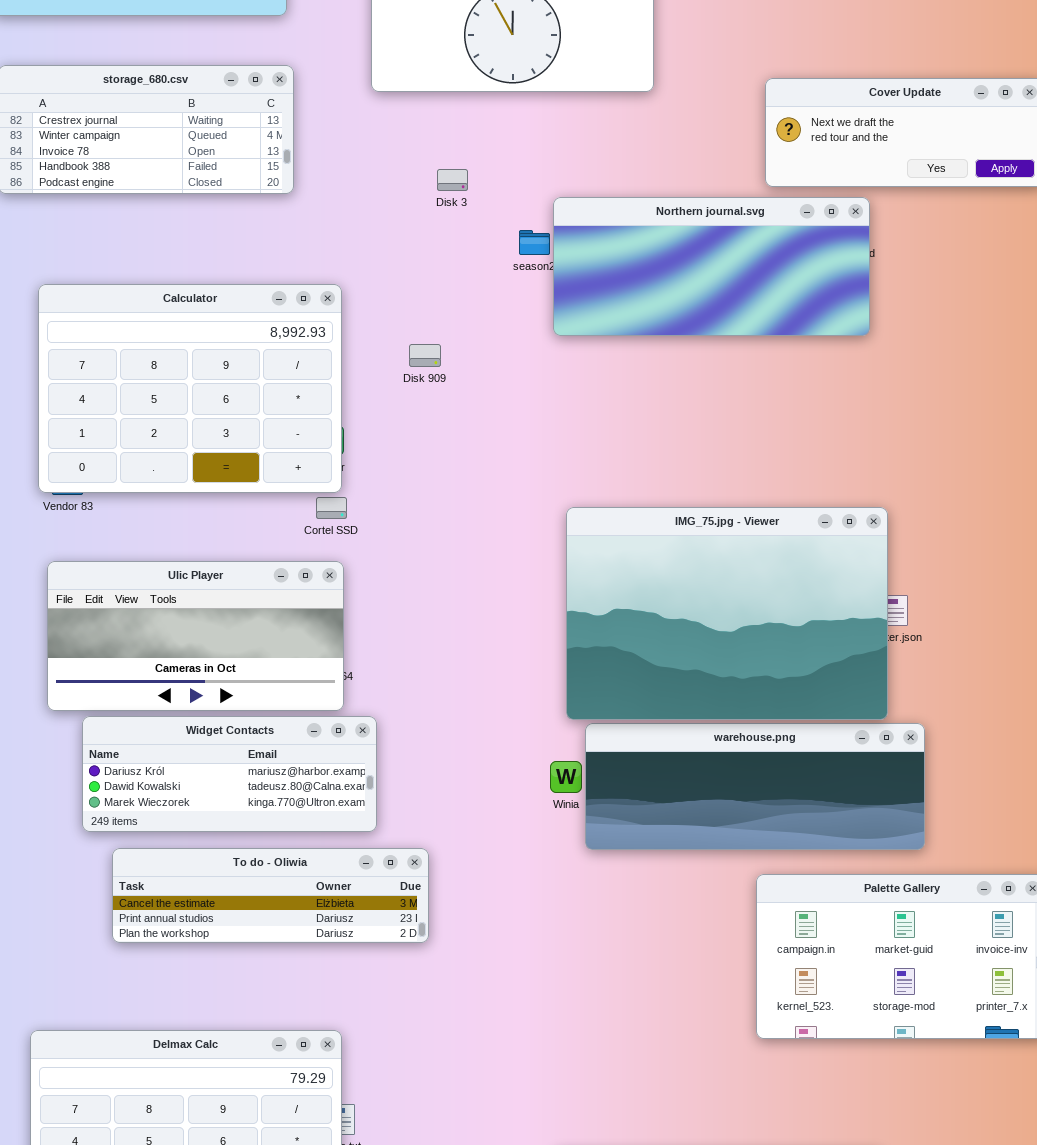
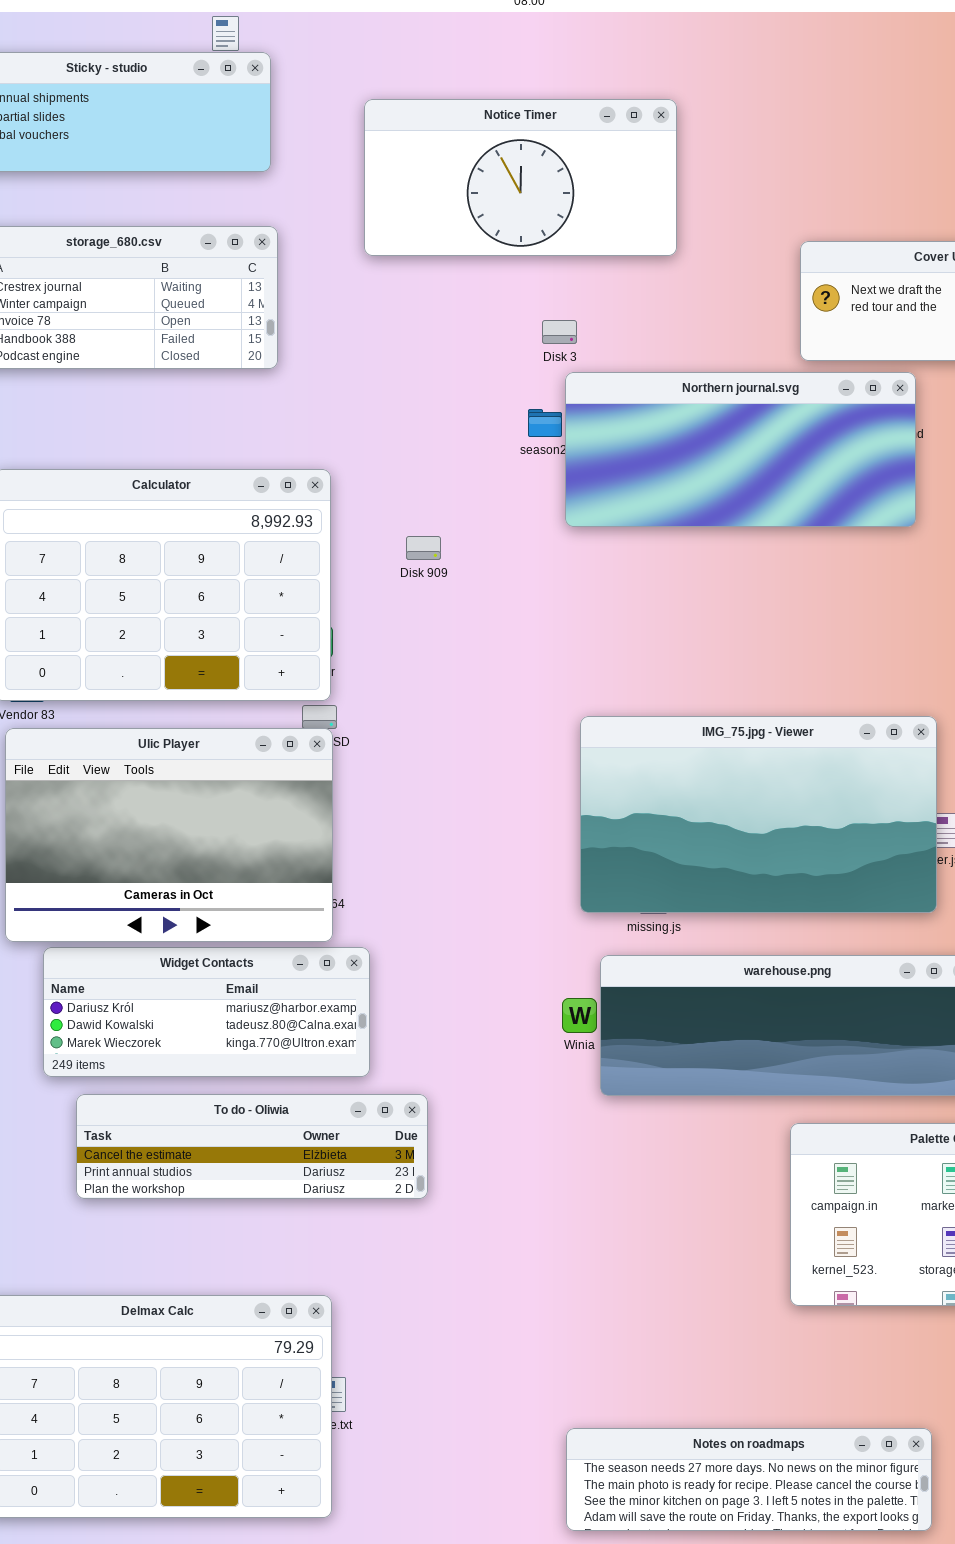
Disk 3: [437,169,468,191] -> [542,320,577,344], moved
IMG_75.jpg - Viewer: [566,507,888,720] -> [580,716,937,913], resized
Ulic Player: [47,561,344,711] -> [5,728,333,942], resized

